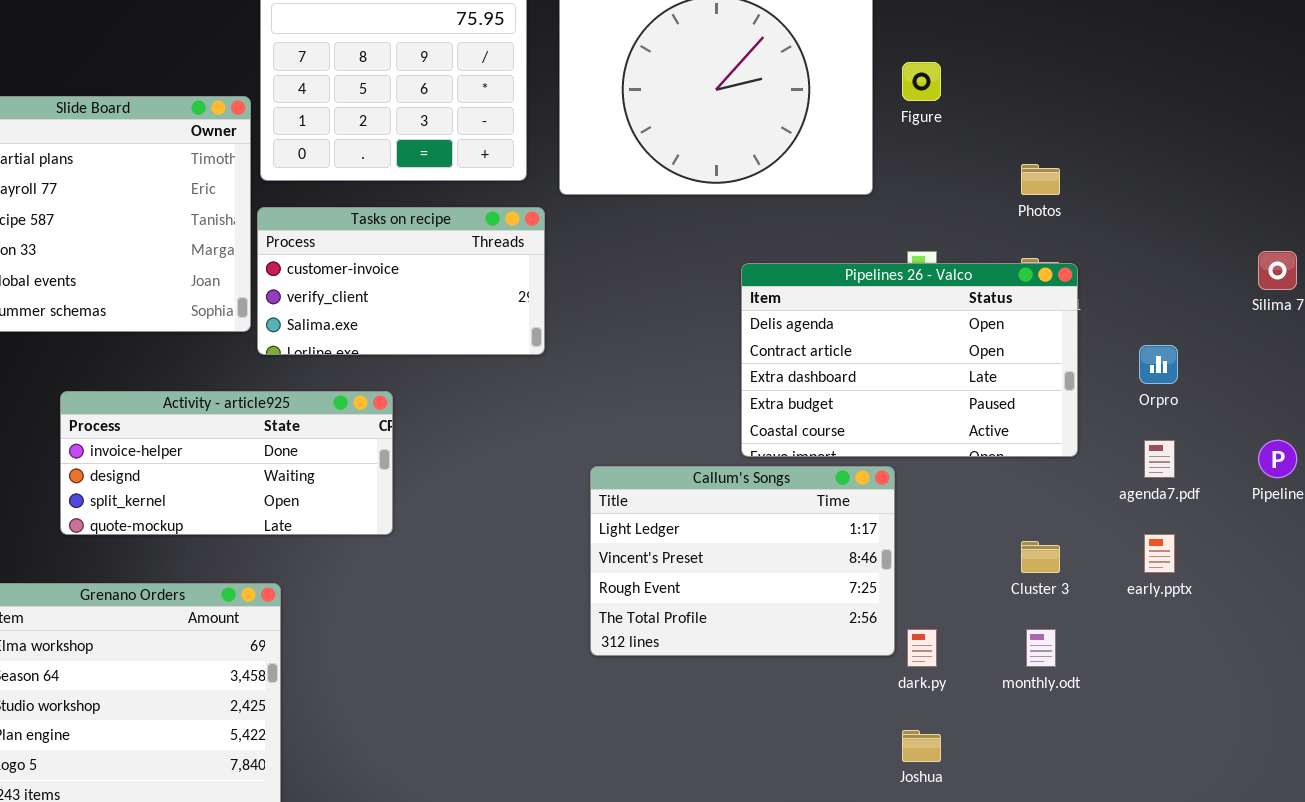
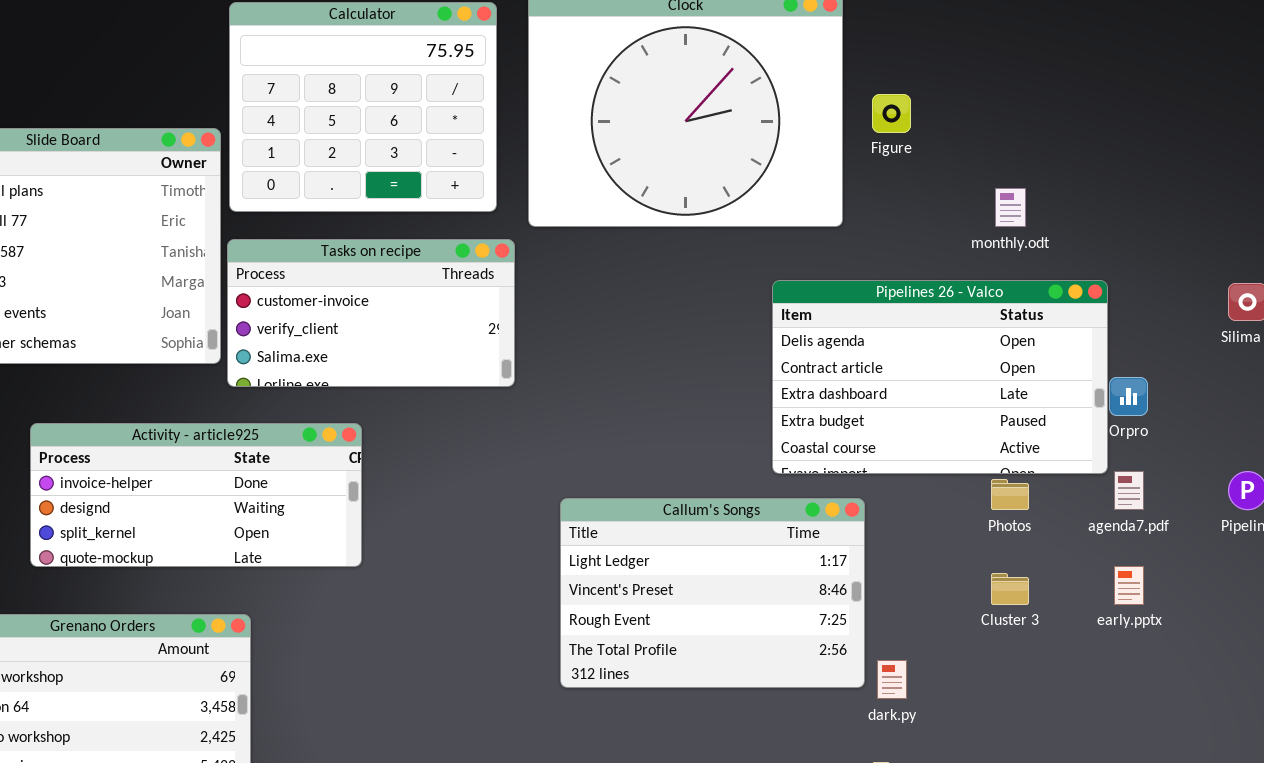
Photos: [1021,164,1060,195] -> [991,479,1029,510], moved
Pipelines 26 - Valco: [741,263,1078,457] -> [772,280,1108,474], moved
monthly.odt: [1026,629,1056,667] -> [995,188,1026,227], moved

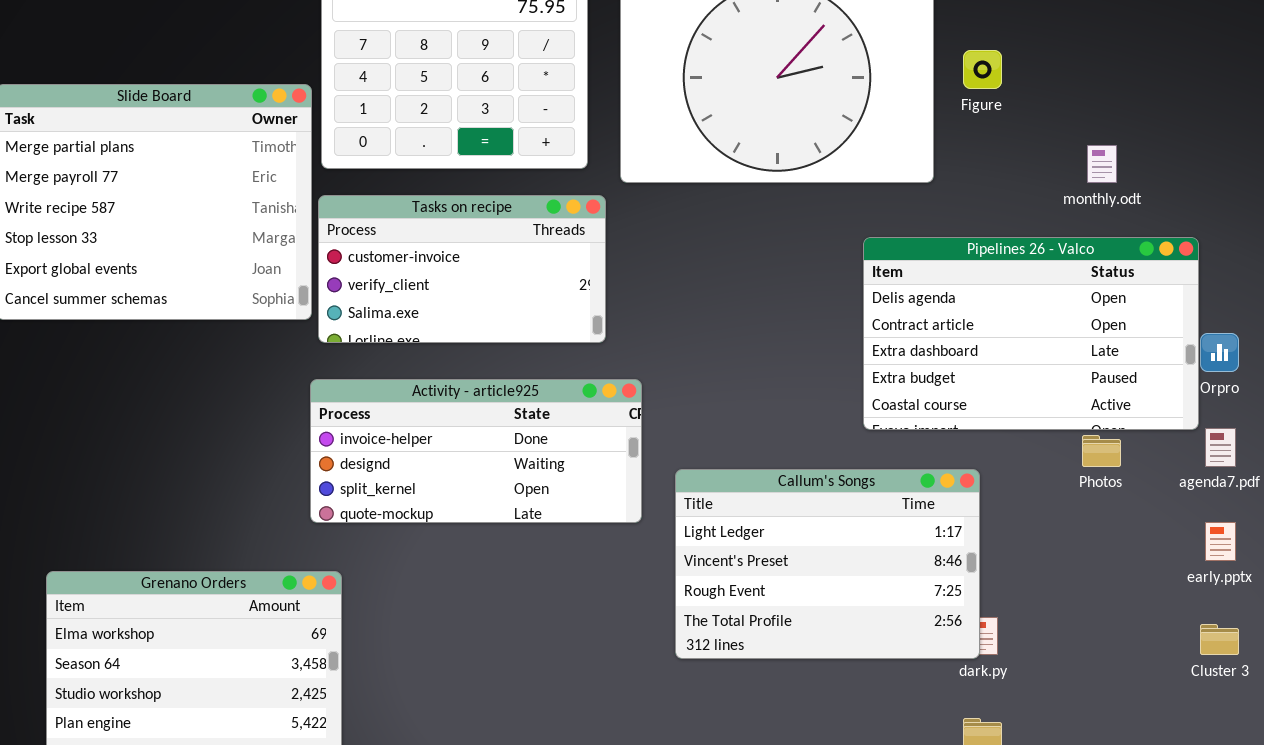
Activity - article925: [30,423,362,567] -> [310,379,642,523], moved
Callum's Songs: [560,498,865,688] -> [675,469,980,659], moved
Cluster 3: [991,573,1029,605] -> [1200,624,1239,655], moved

